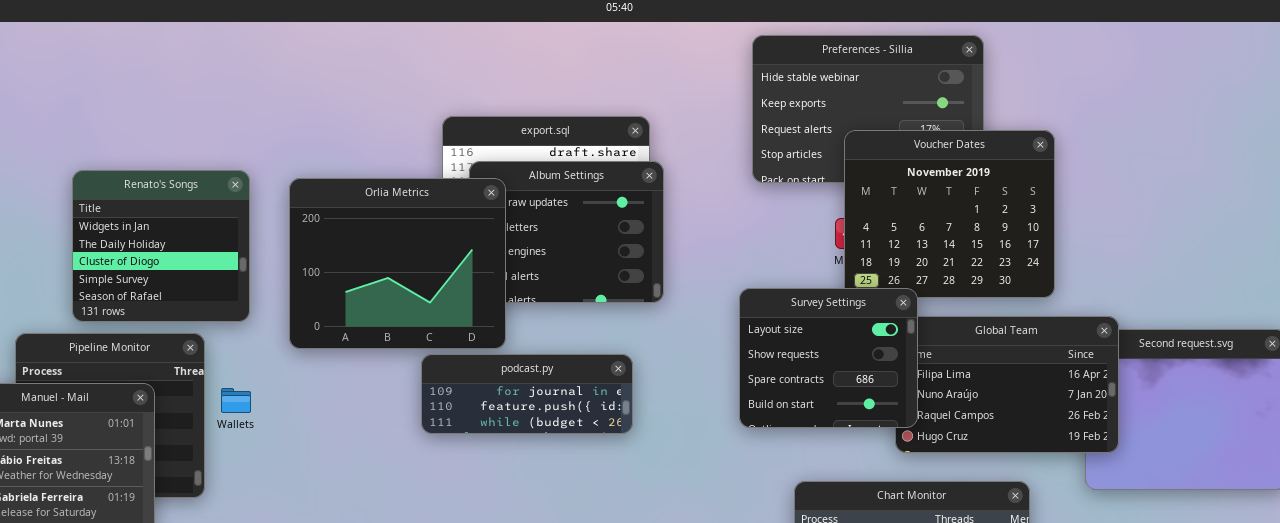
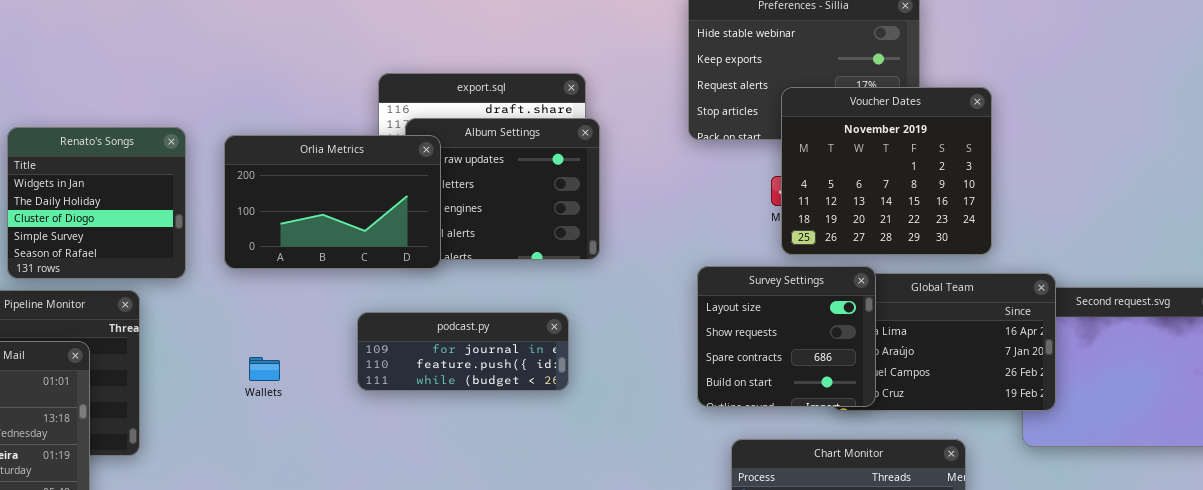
Orlia Metrics: [289,178,506,349] -> [224,135,441,269], resized
Survey Settings: [739,288,918,428] -> [697,266,876,407], moved
Wallets: [221,388,251,413] -> [249,357,280,381], moved

